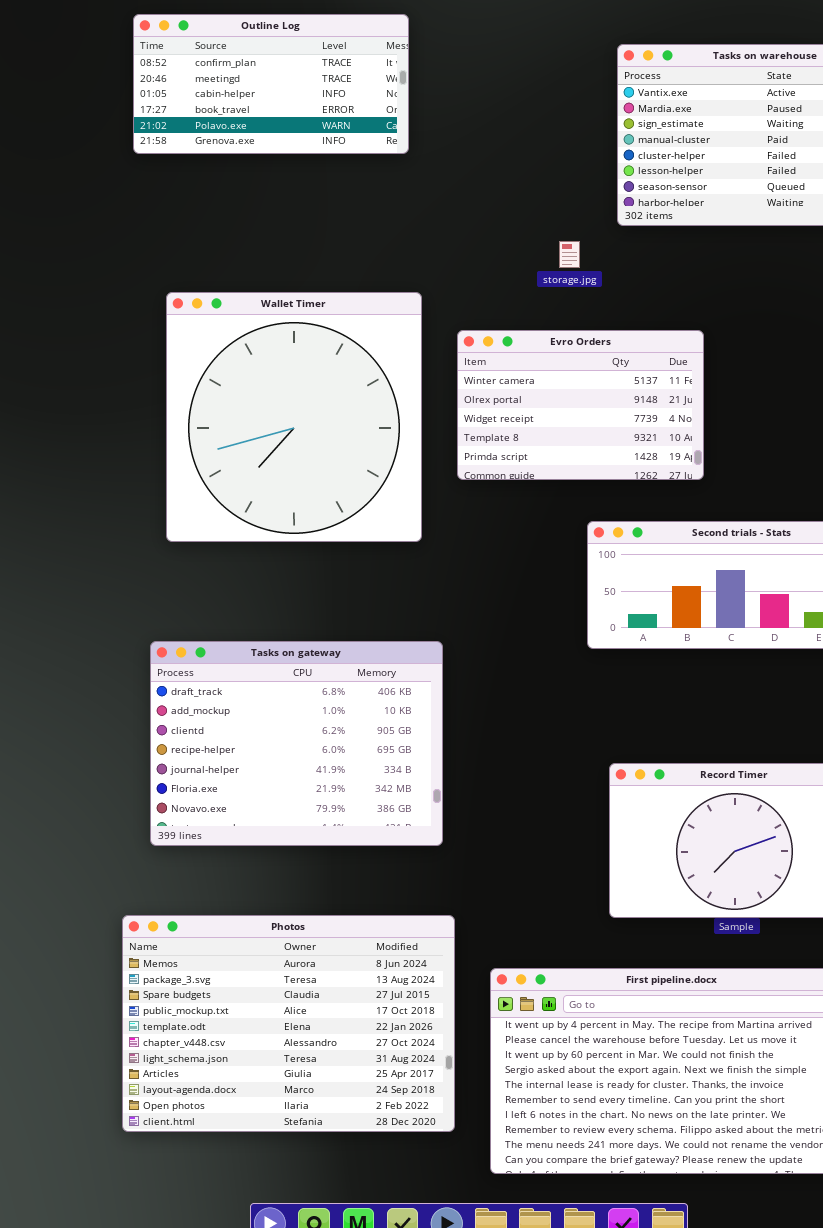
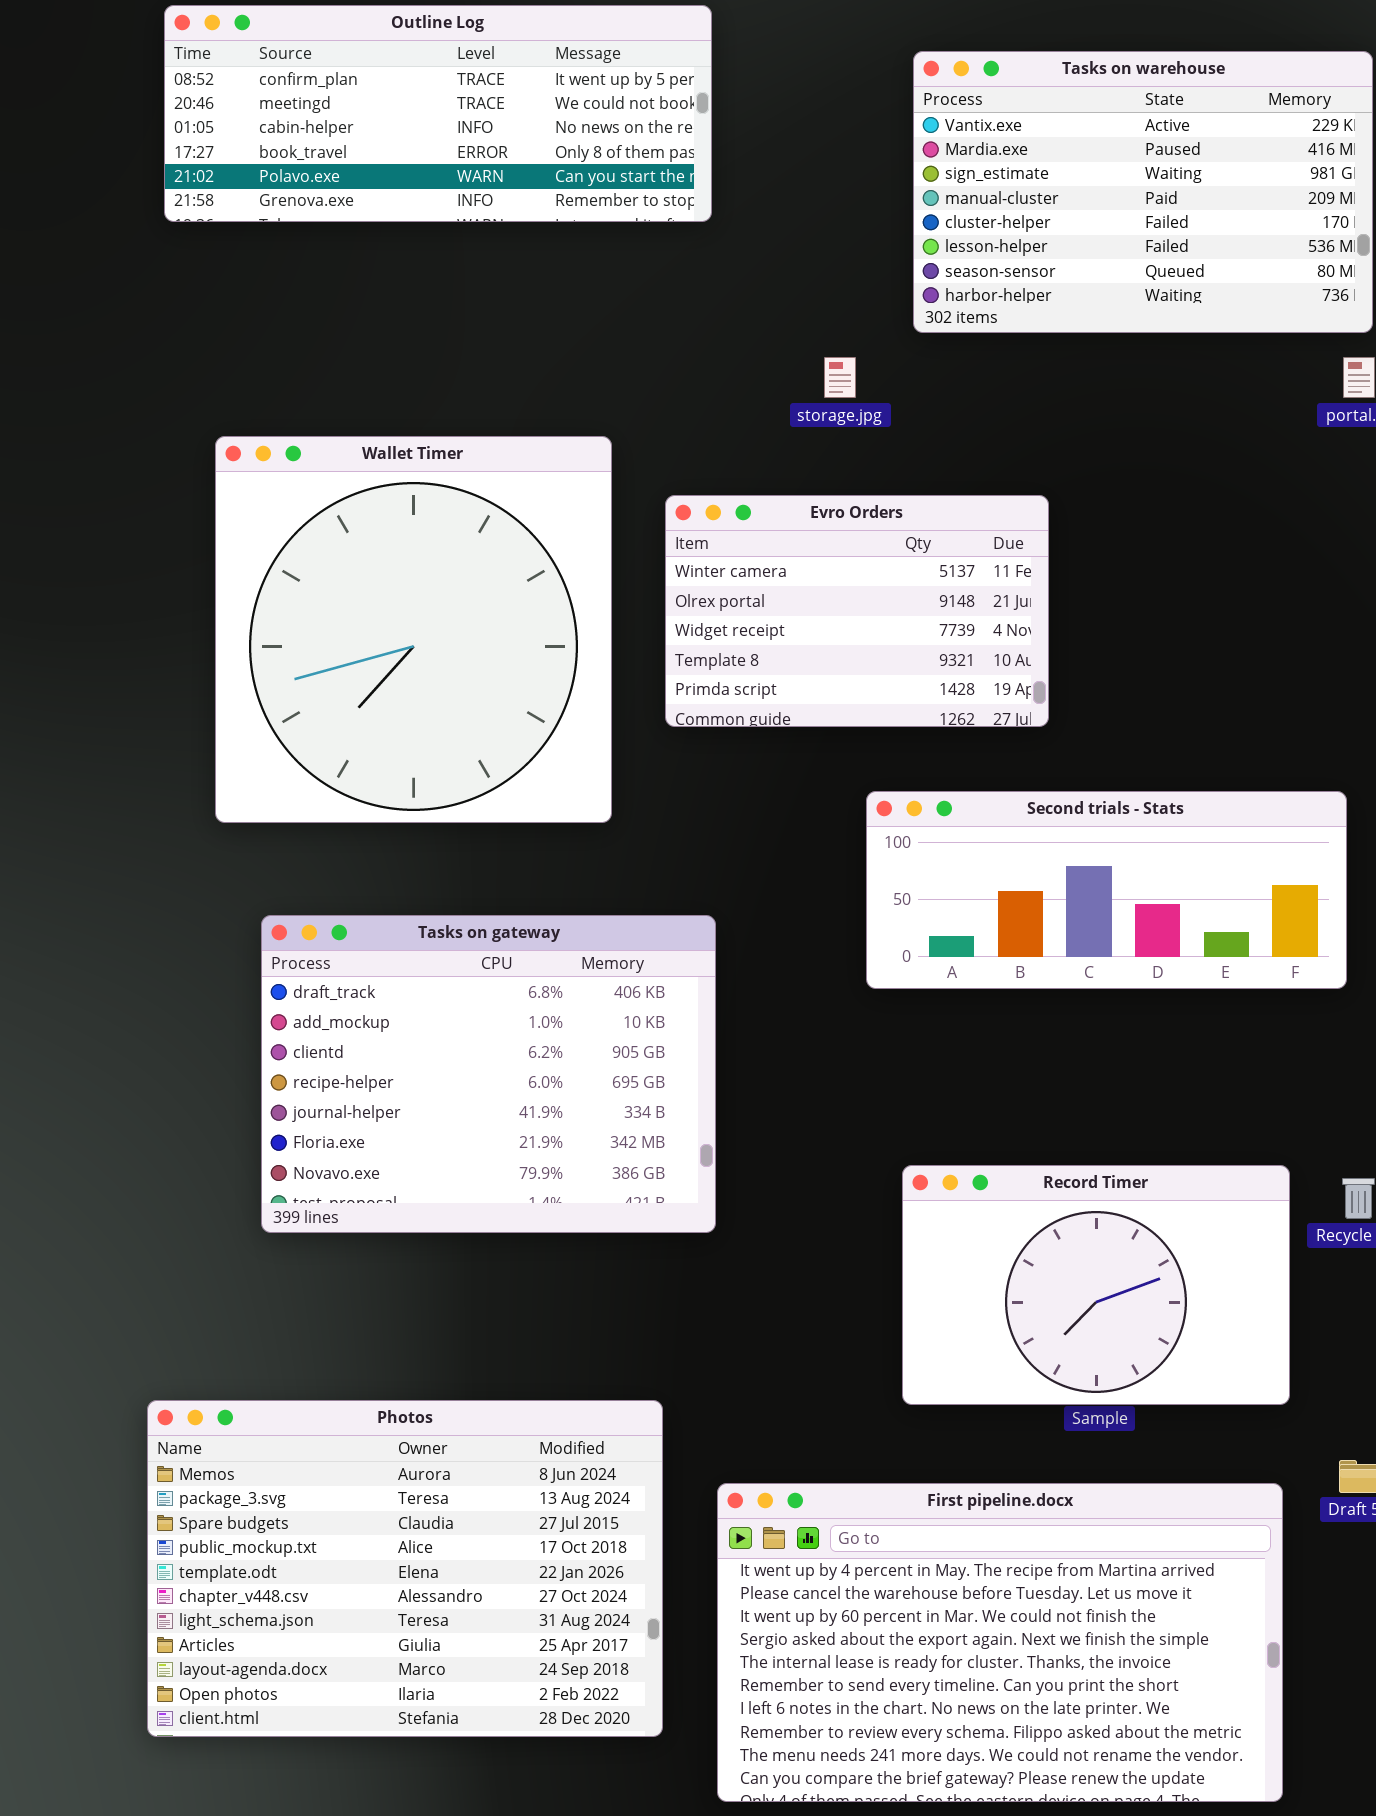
Outline Log: [133,14,409,154] -> [164,5,712,222], resized
Tasks on gateway: [150,641,443,846] -> [261,915,716,1233], moved

